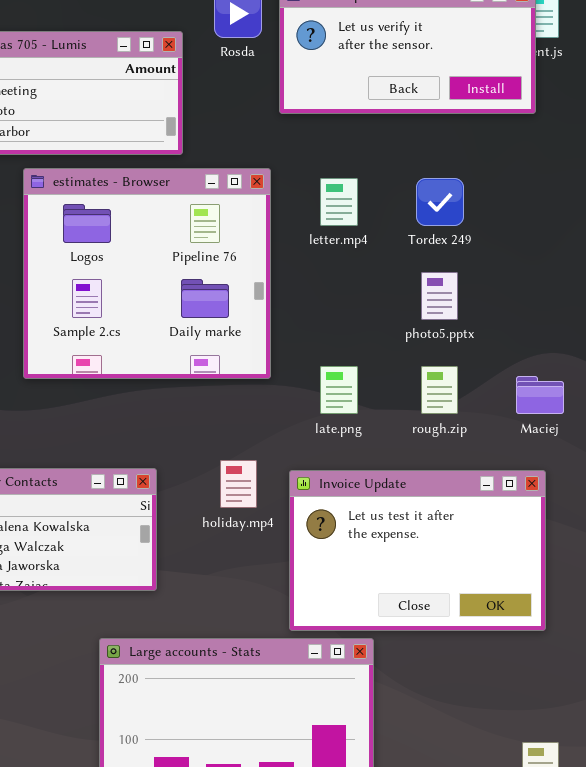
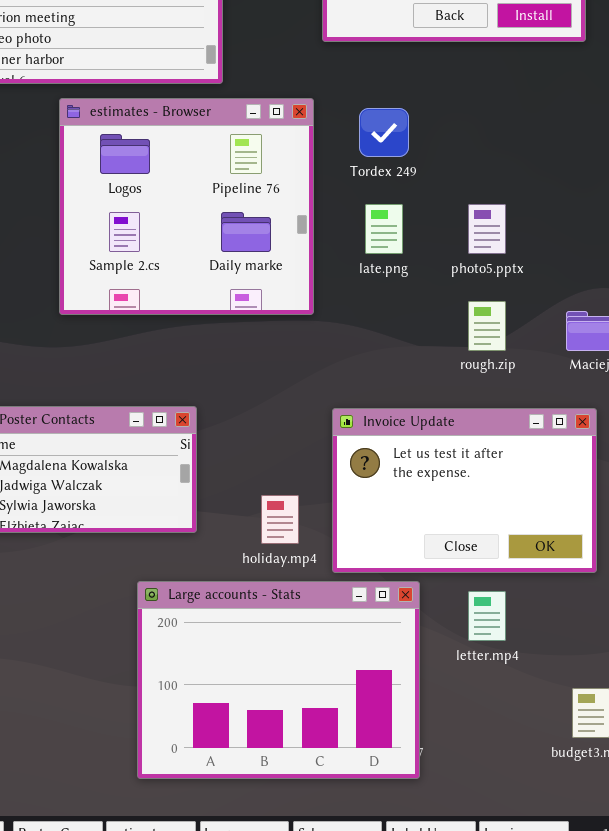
letter.mp4: [320,178,358,226] -> [468,591,506,641], moved
Tordex 249: [416,178,464,226] -> [359,108,409,157], moved
late.png: [320,366,358,414] -> [365,204,403,254], moved
holiday.mp4: [220,460,257,508] -> [261,495,299,544], moved

